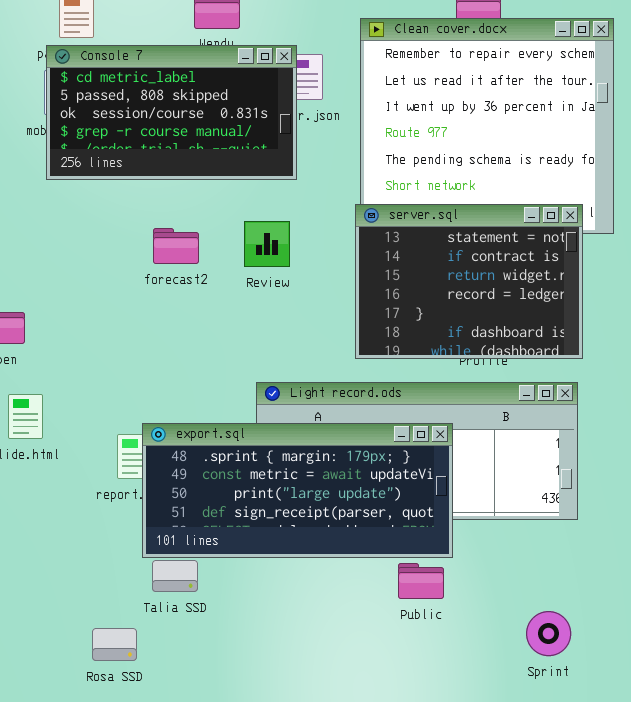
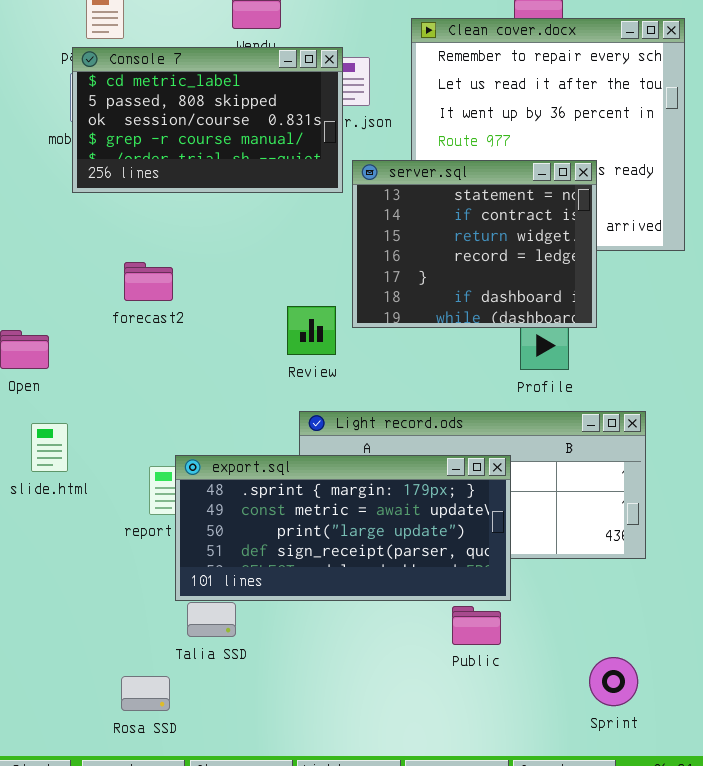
server.sql: [355,204,583,359] -> [352,160,597,328], moved
Review: [244,221,290,267] -> [287,306,336,355], moved
forecast2: [153,228,199,264] -> [124,262,173,301], moved

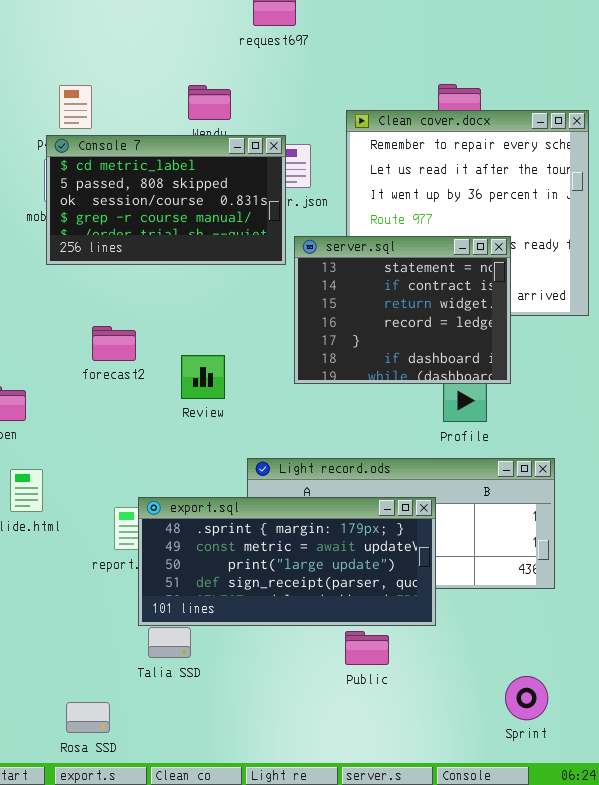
Review: [287,306,336,355] -> [181,355,225,399], moved
Public: [452,606,501,645] -> [345,631,389,665], moved
Rosa SSD: [121,676,170,711] -> [66,702,110,733], moved

